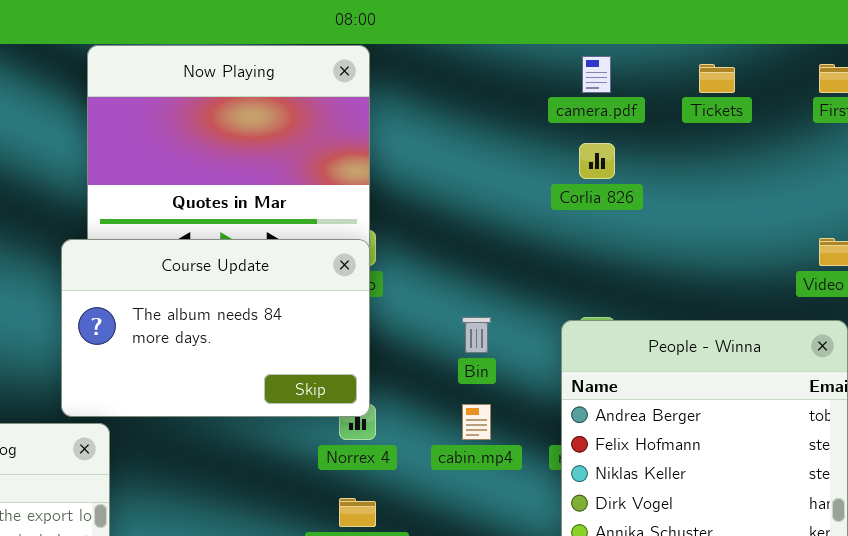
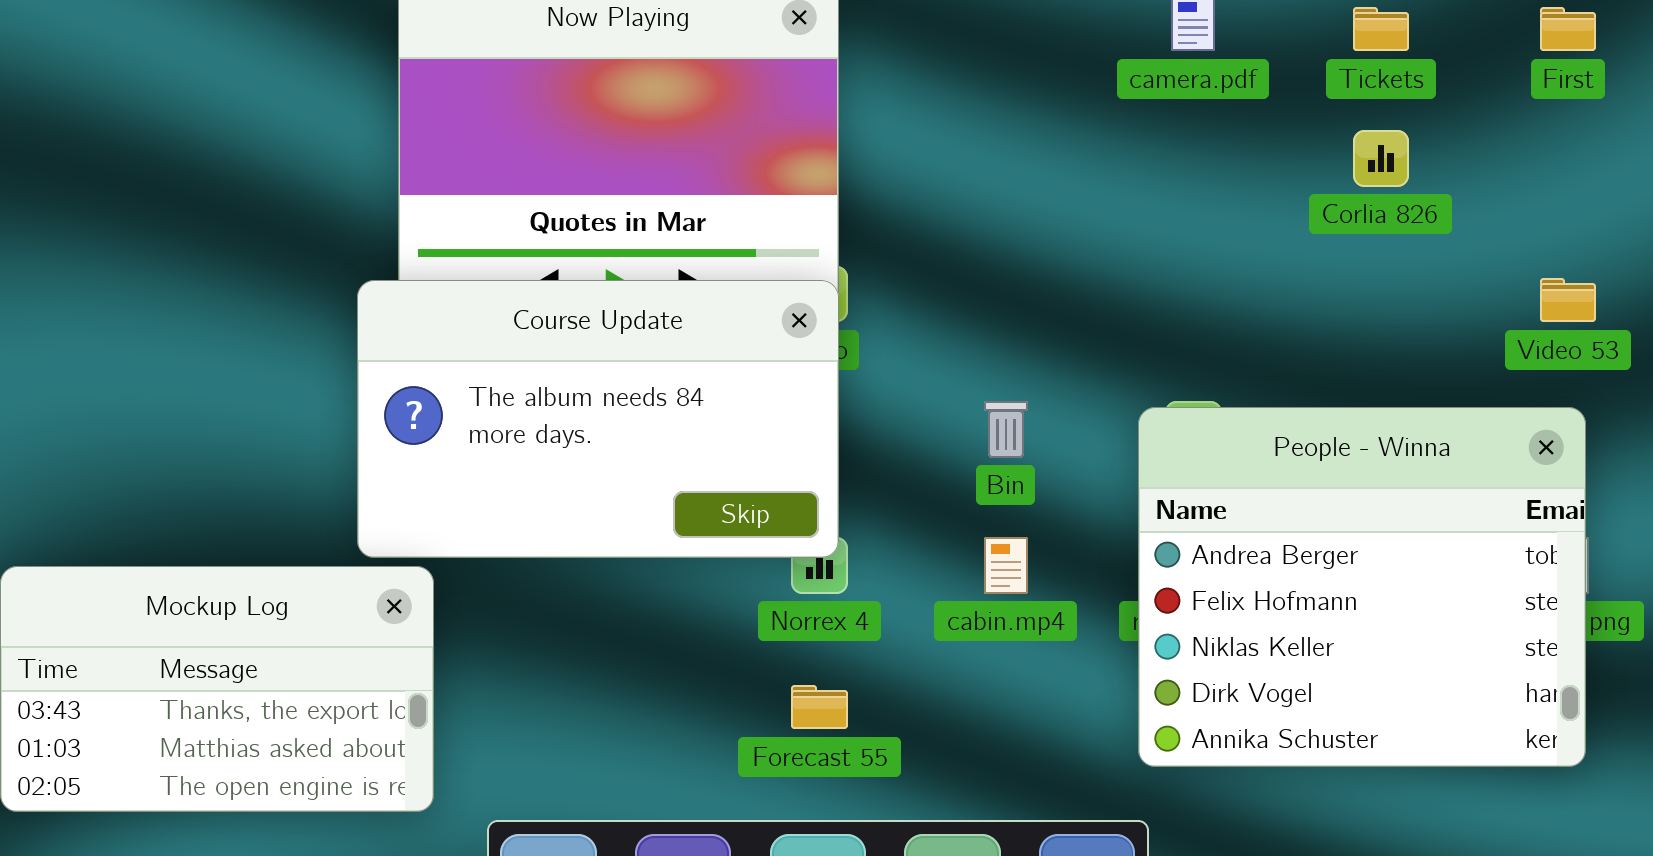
Corlia 826: [579,143,615,179] -> [1353,130,1409,187], moved

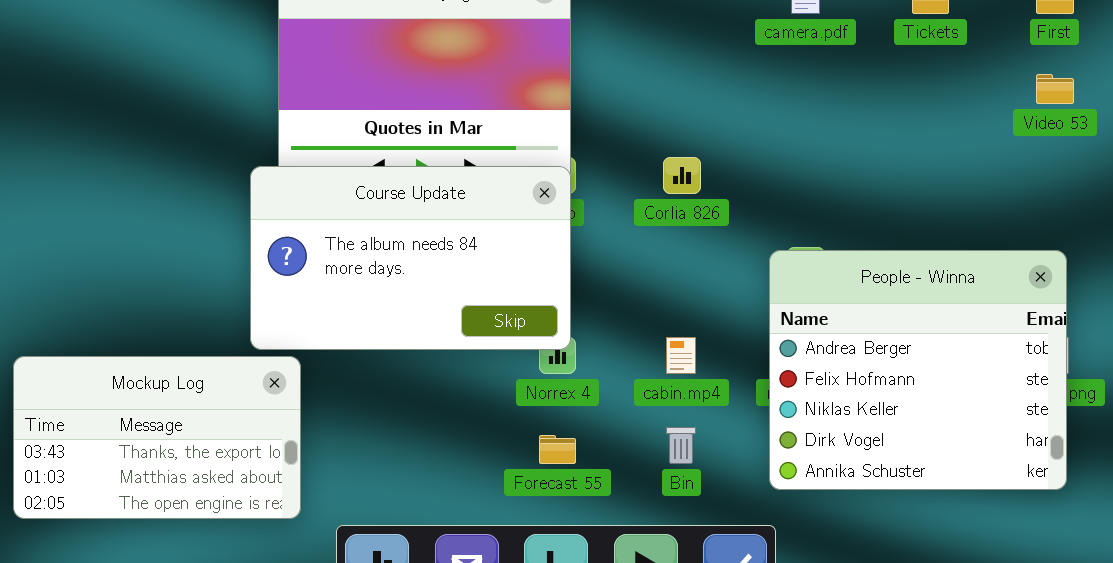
Corlia 826: [1353,130,1409,187] -> [663,157,701,194], moved
Video 53: [1540,278,1596,322] -> [1036,74,1074,104], moved
Bin: [984,401,1028,458] -> [666,427,696,464], moved

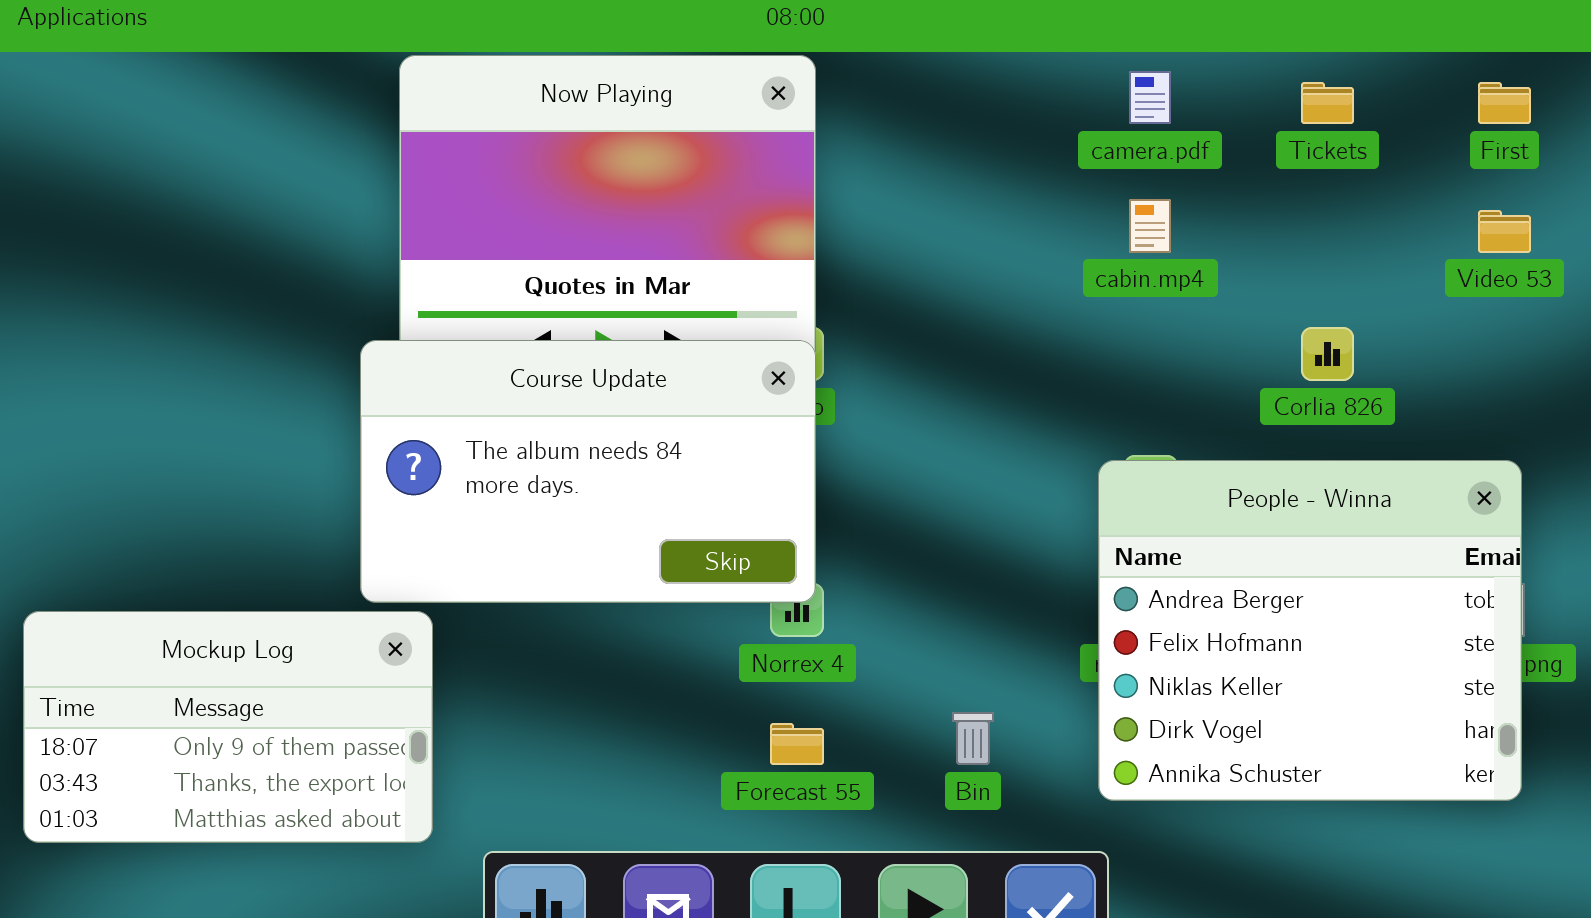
Corlia 826: [663,157,701,194] -> [1301,327,1354,381], moved
cabin.mp4: [666,337,696,374] -> [1129,199,1171,253], moved
Mockup Log: [13,356,301,519] -> [23,611,433,843], scrolled up 1 row

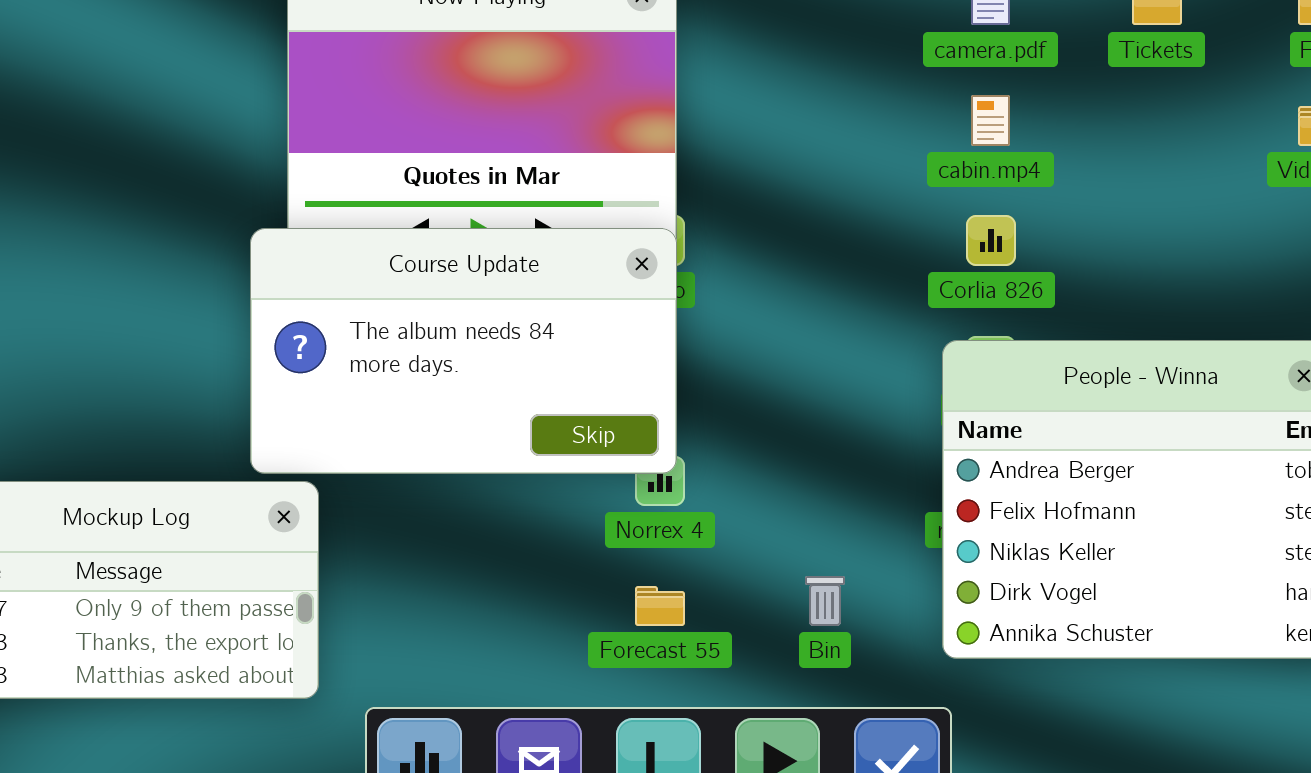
Corlia 826: [1301,327,1354,381] -> [966,215,1016,266], moved

